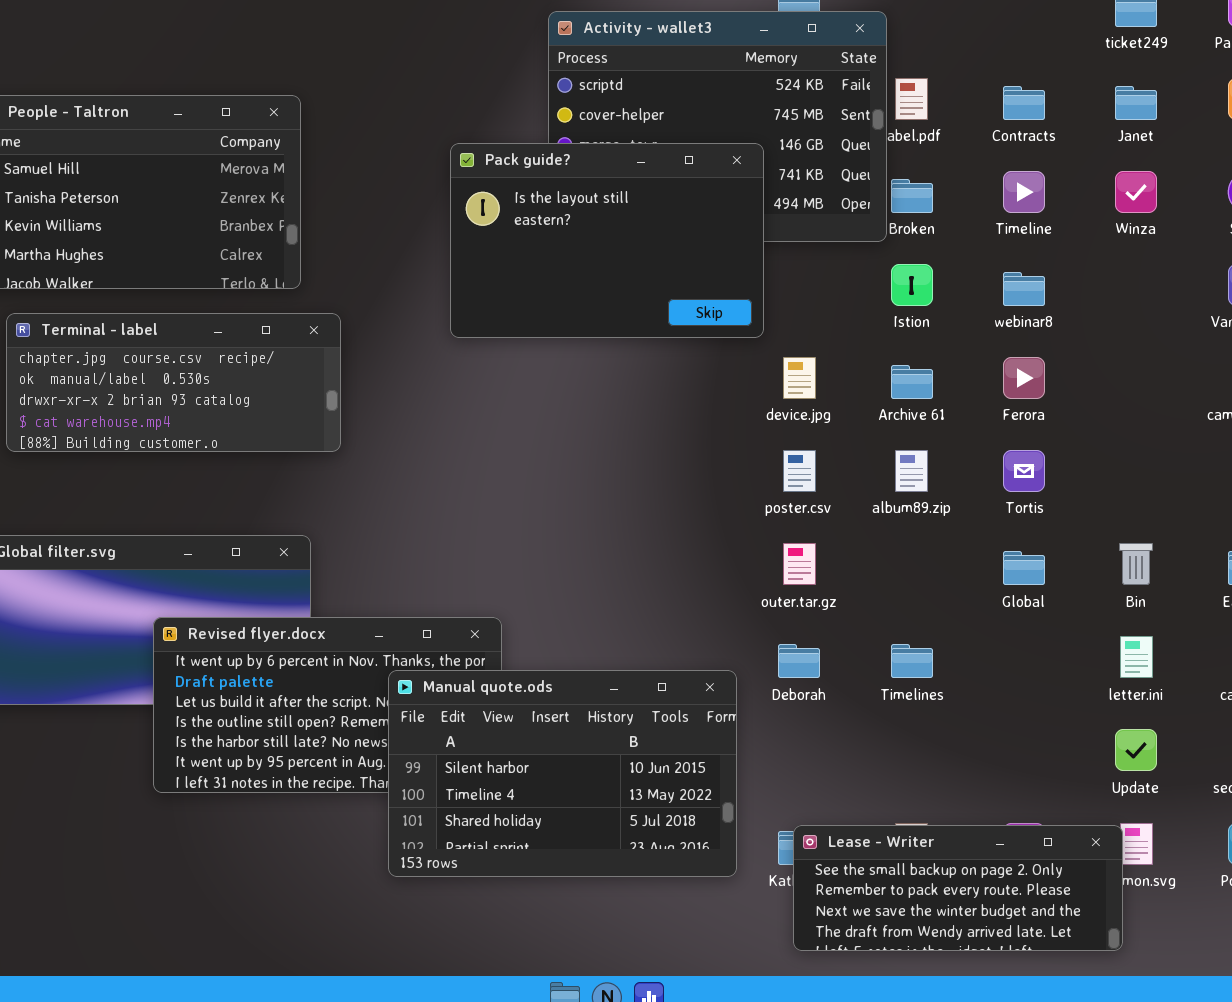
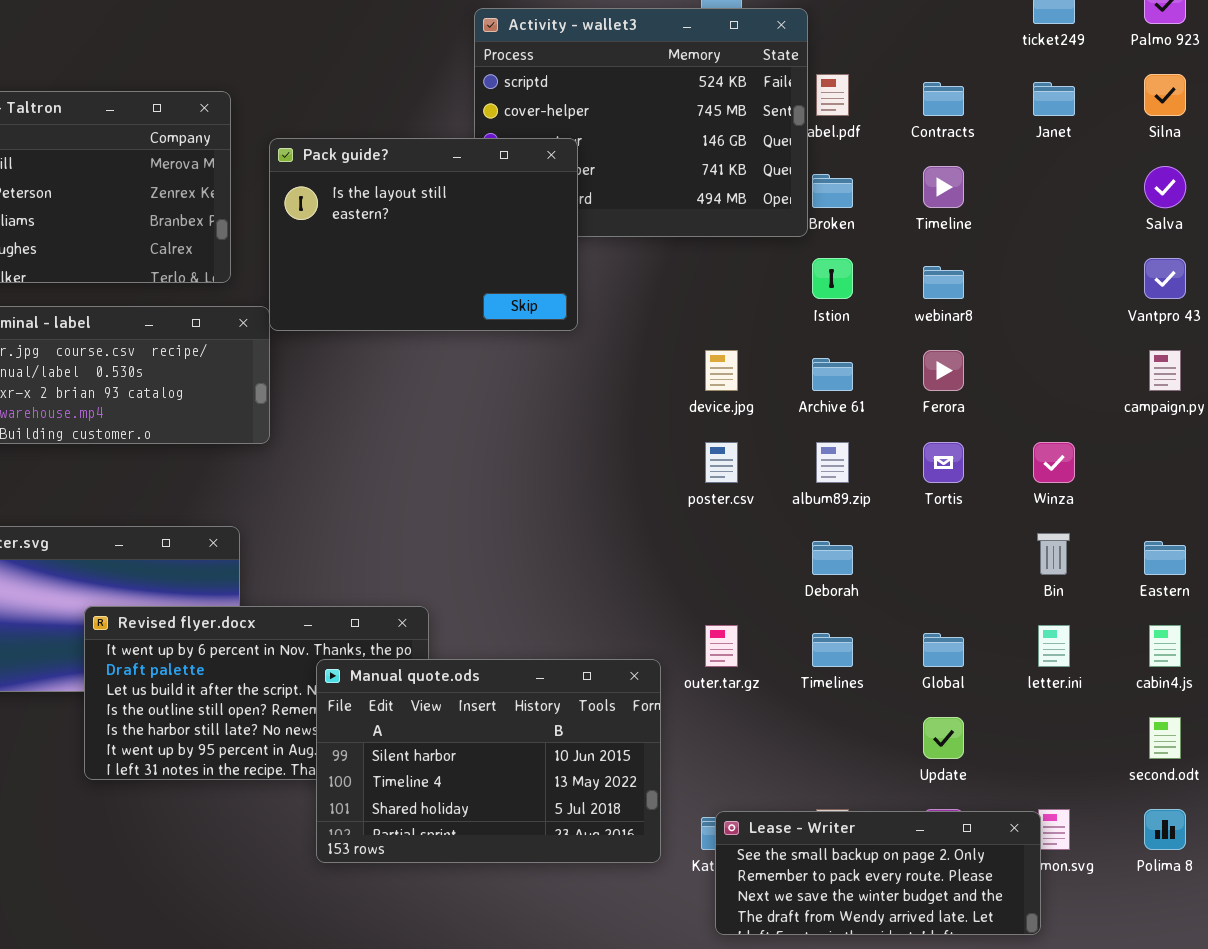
Pack guide?: [450,143,764,338] -> [269,138,578,331], moved
Winza: [1115,171,1157,213] -> [1033,442,1075,483], moved
outer.tar.gz: [783,543,816,585] -> [705,625,738,667], moved
Global: [1003,551,1045,585] -> [923,633,964,667], moved
Deborah: [778,644,820,678] -> [812,541,853,575], moved
Update: [1115,729,1157,771] -> [923,717,964,759], moved

